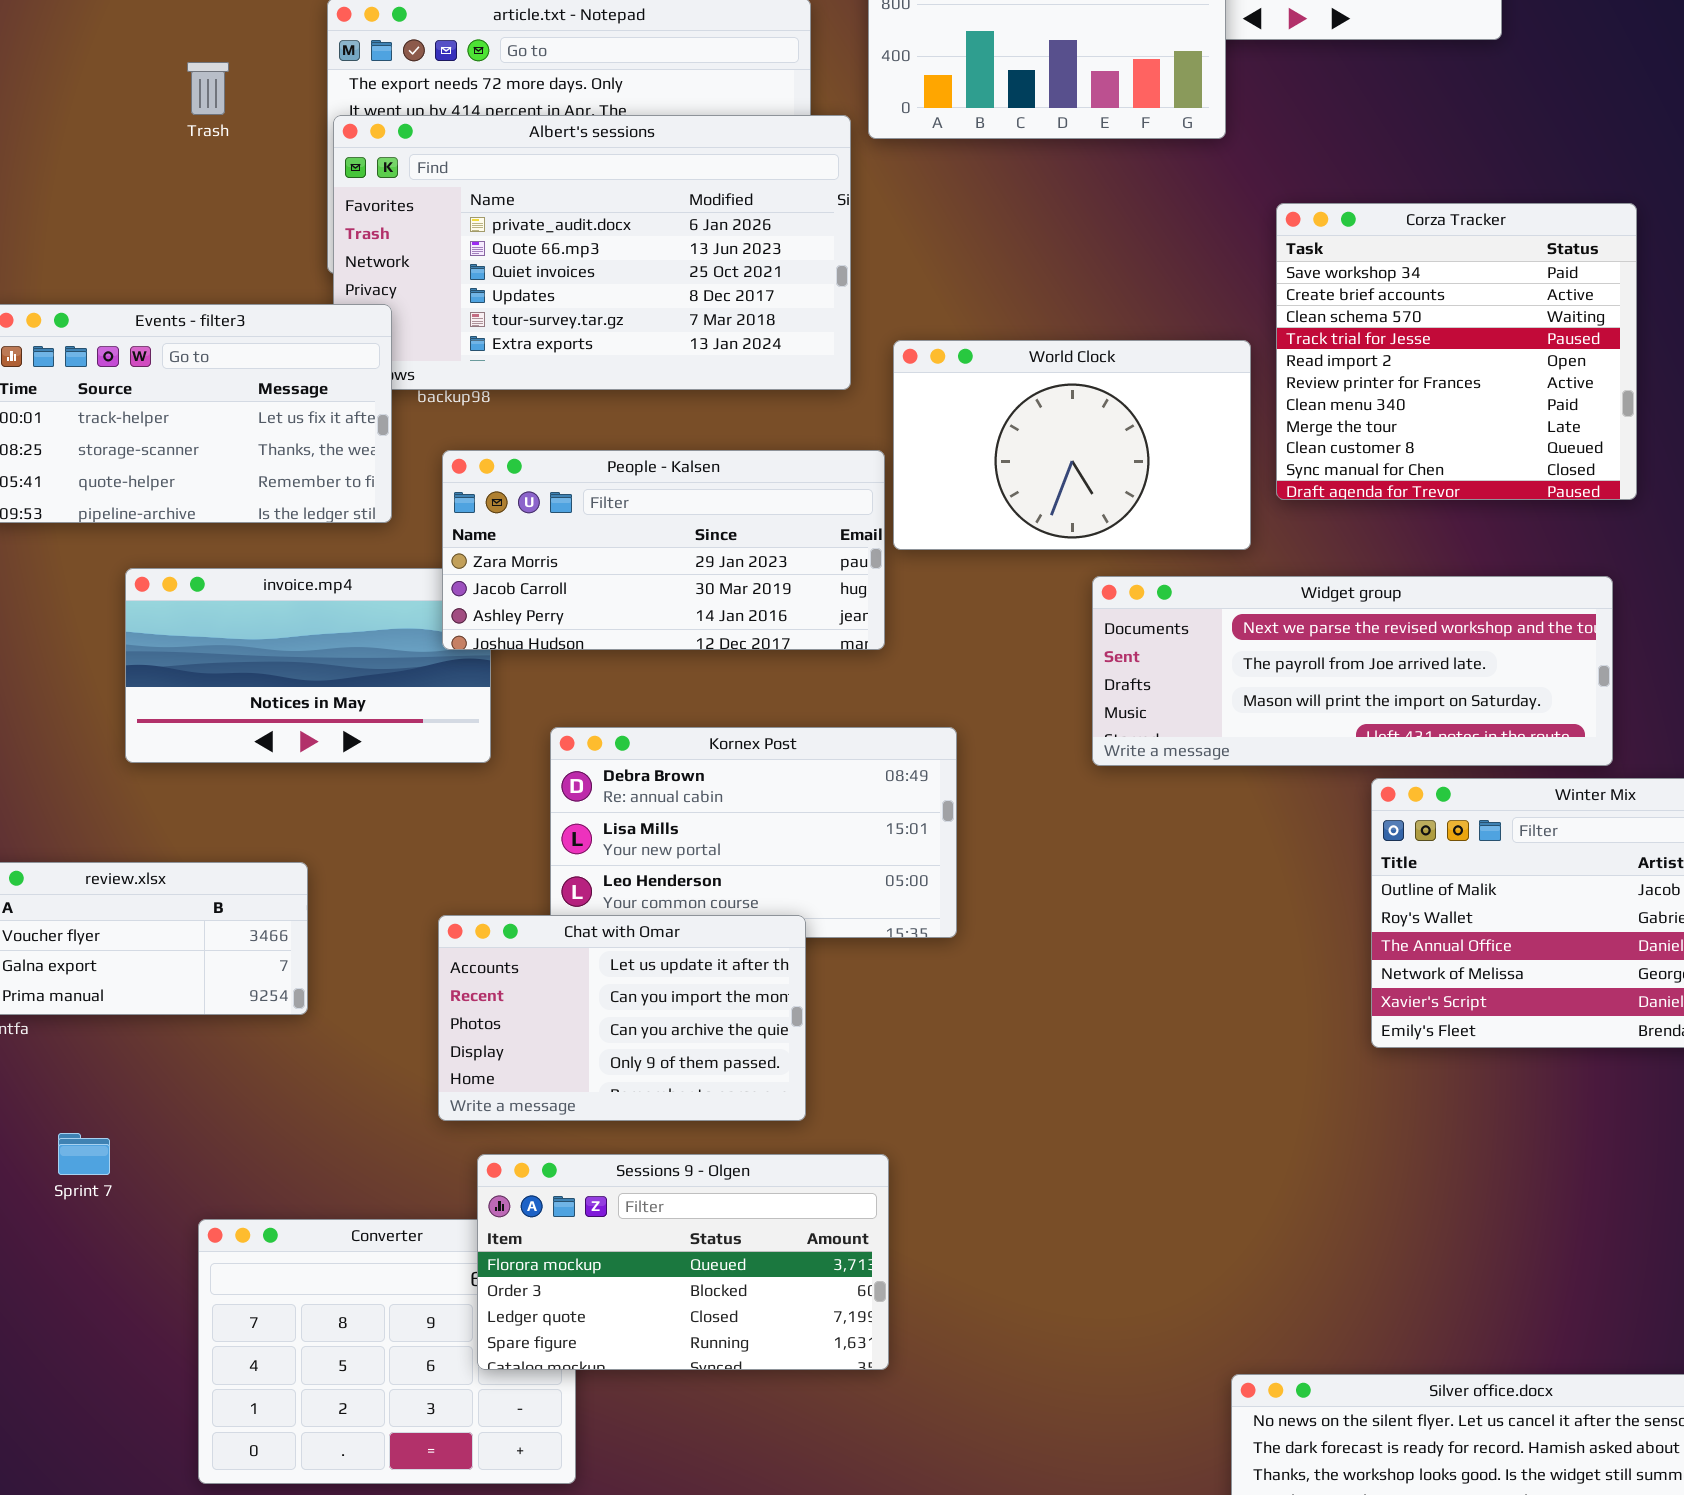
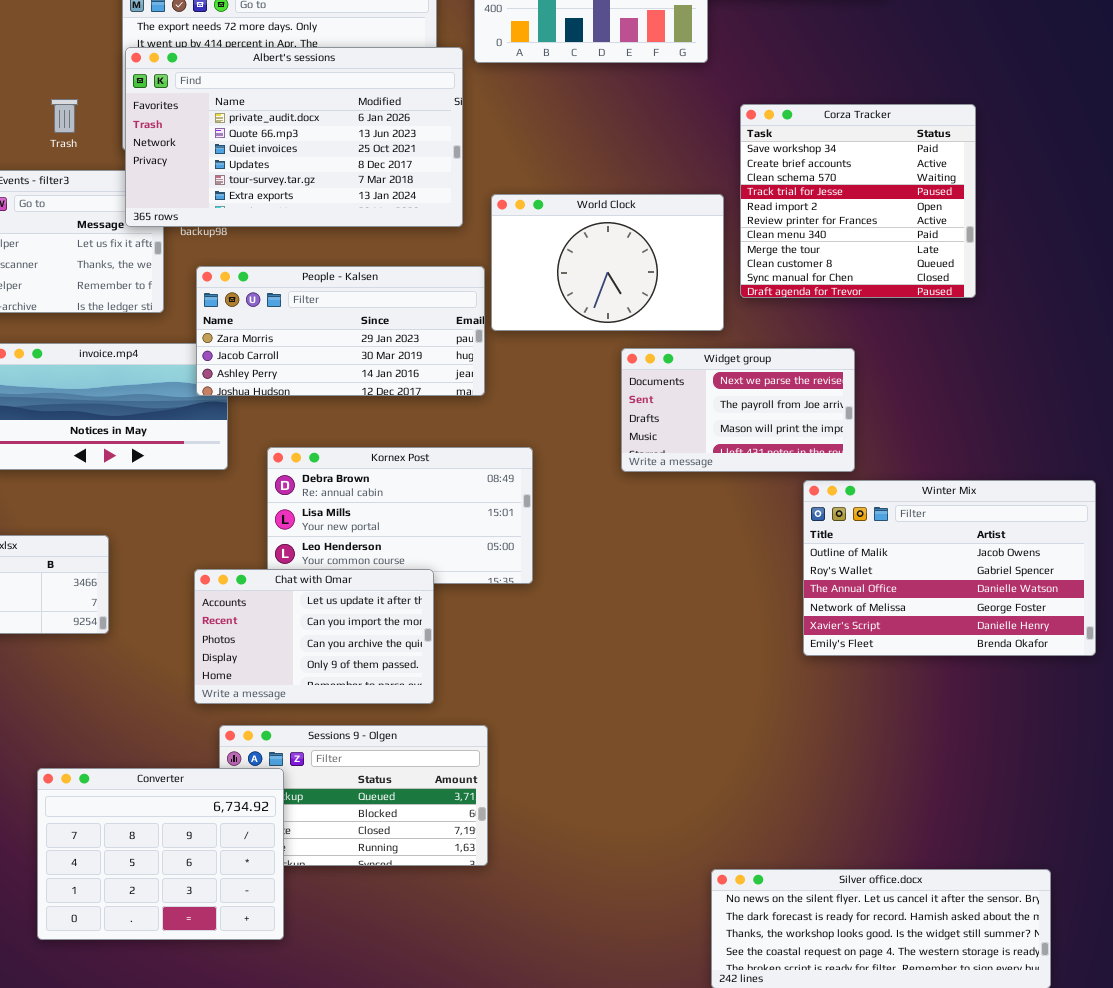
Trash: [187,62,229,115] -> [51,99,78,133], moved
Albert's sessions: [333,115,851,390] -> [125,47,463,227], raised
Widget group: [1092,576,1613,766] -> [621,348,855,472], resized
Converter: [198,1219,576,1484] -> [37,768,284,940], raised

